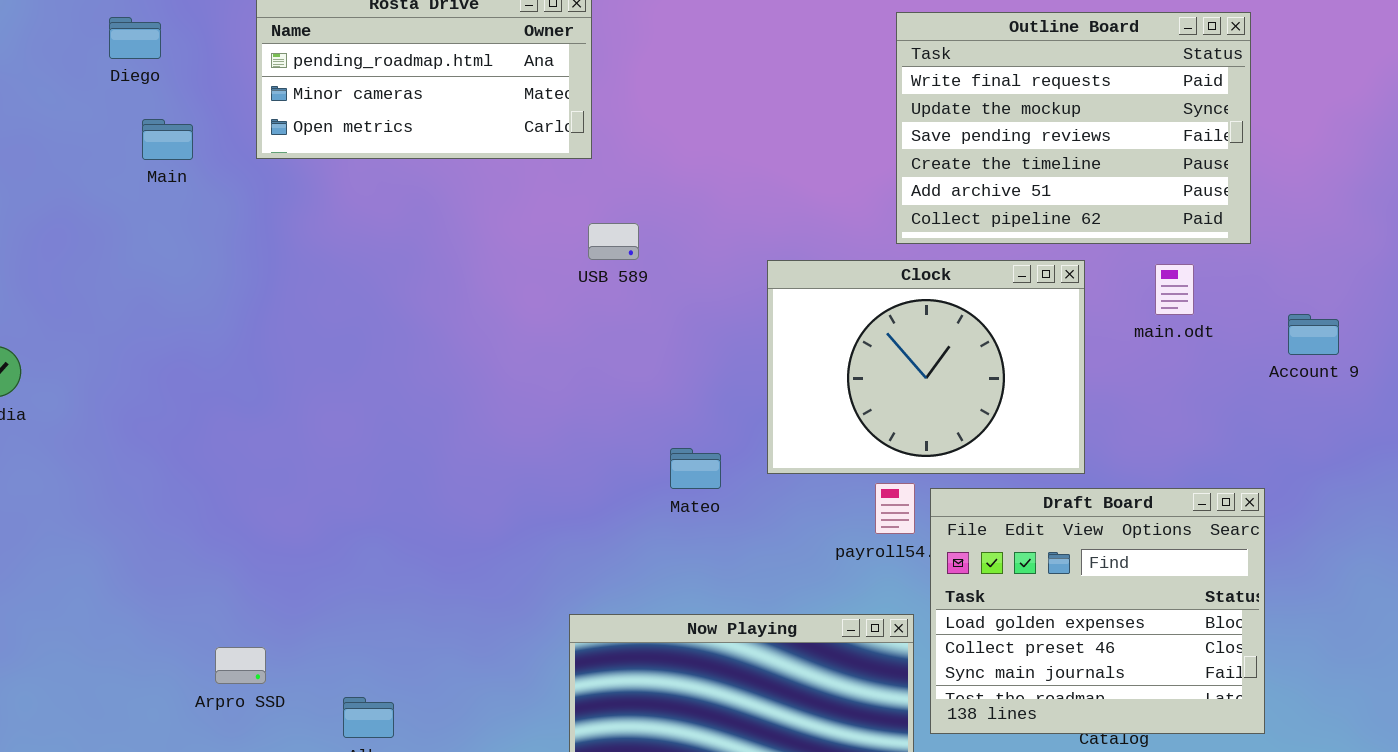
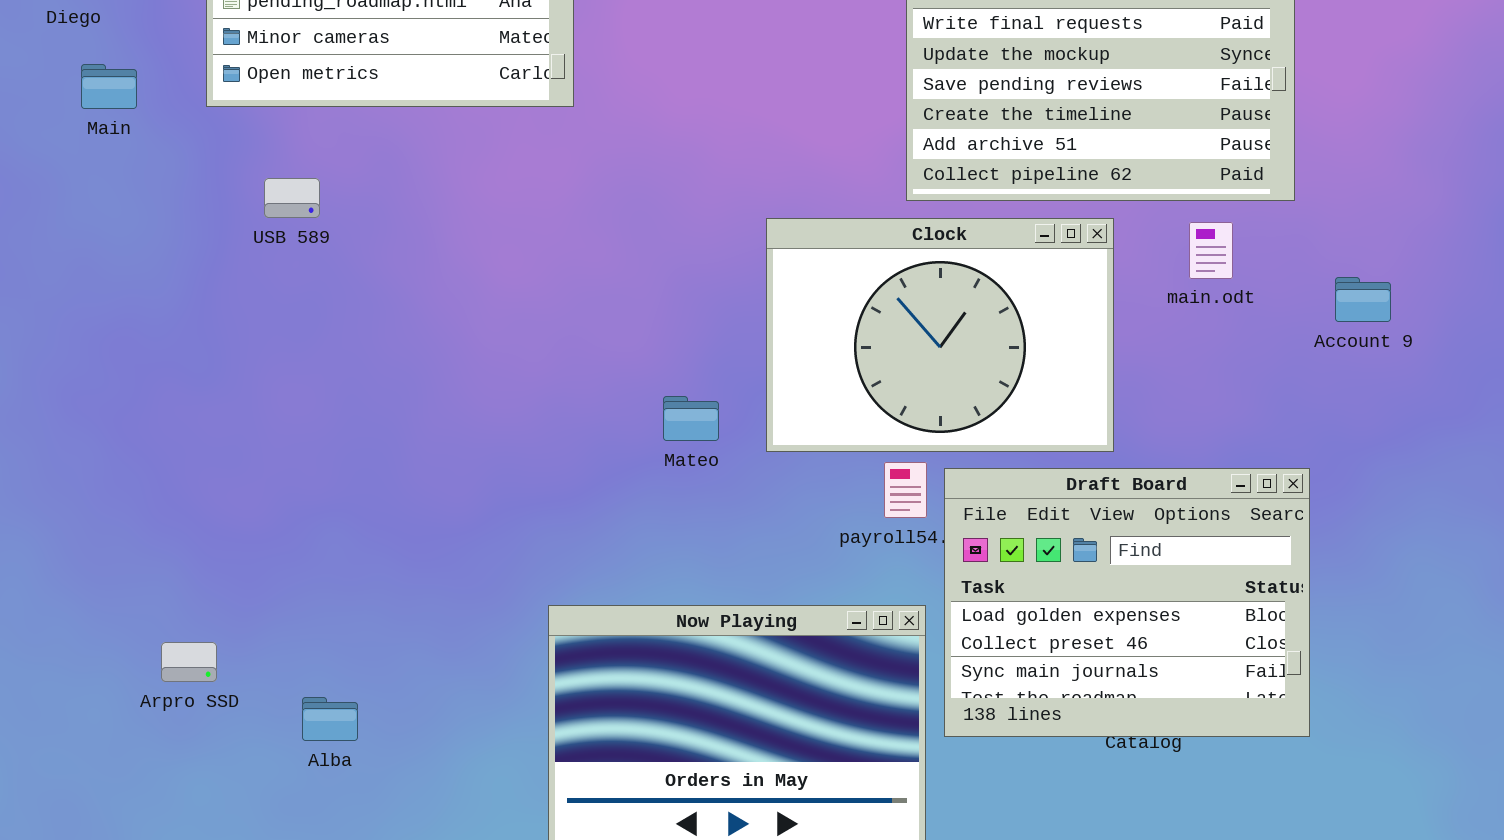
USB 589: [588,223,639,260] -> [264,178,320,218], moved
Mateo: [670,448,721,489] -> [663,396,719,441], moved

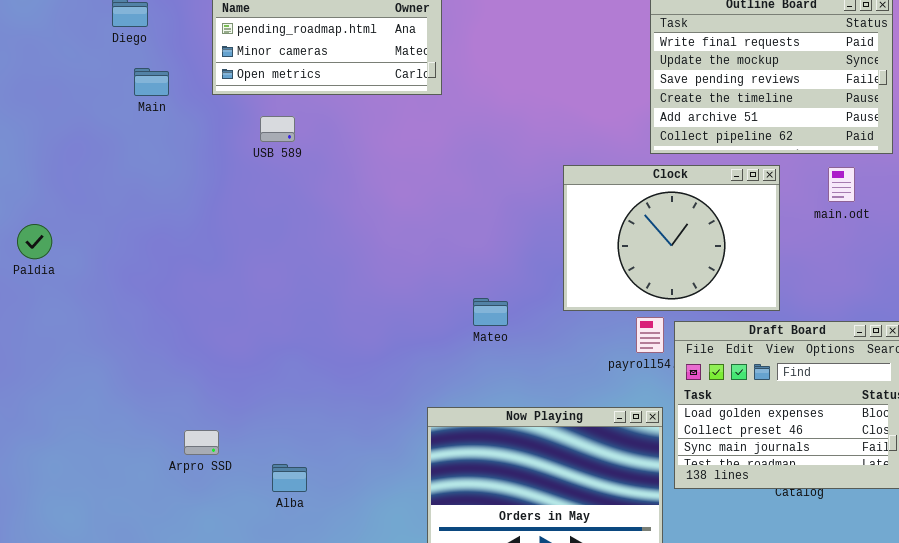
USB 589: [264,178,320,218] -> [260,116,295,142], moved
Mateo: [663,396,719,441] -> [473,298,508,326], moved

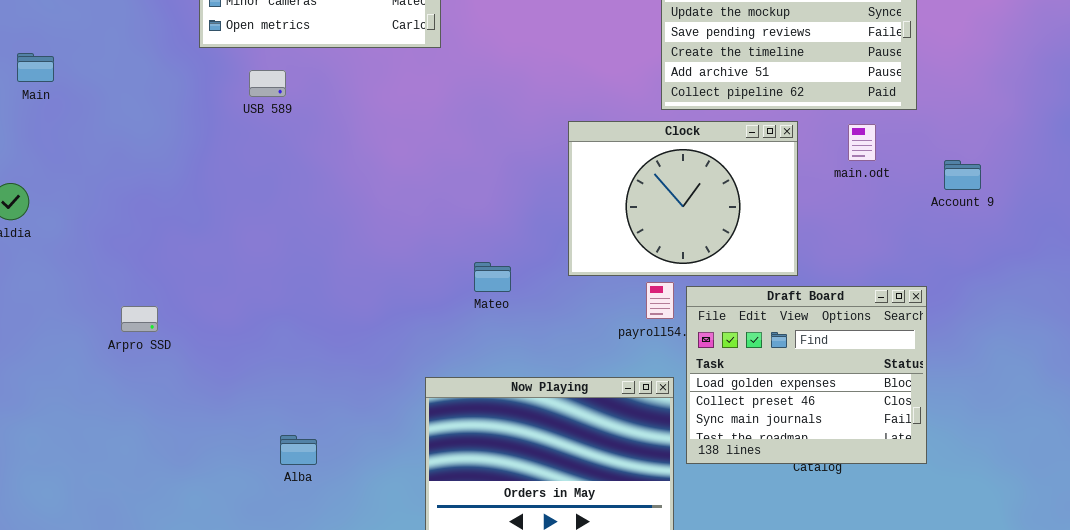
Main: [134,68,169,96] -> [17,53,54,82], moved
Arpro SSD: [184,430,219,455] -> [121,306,158,332], moved
Alba: [272,464,307,492] -> [280,435,317,465], moved

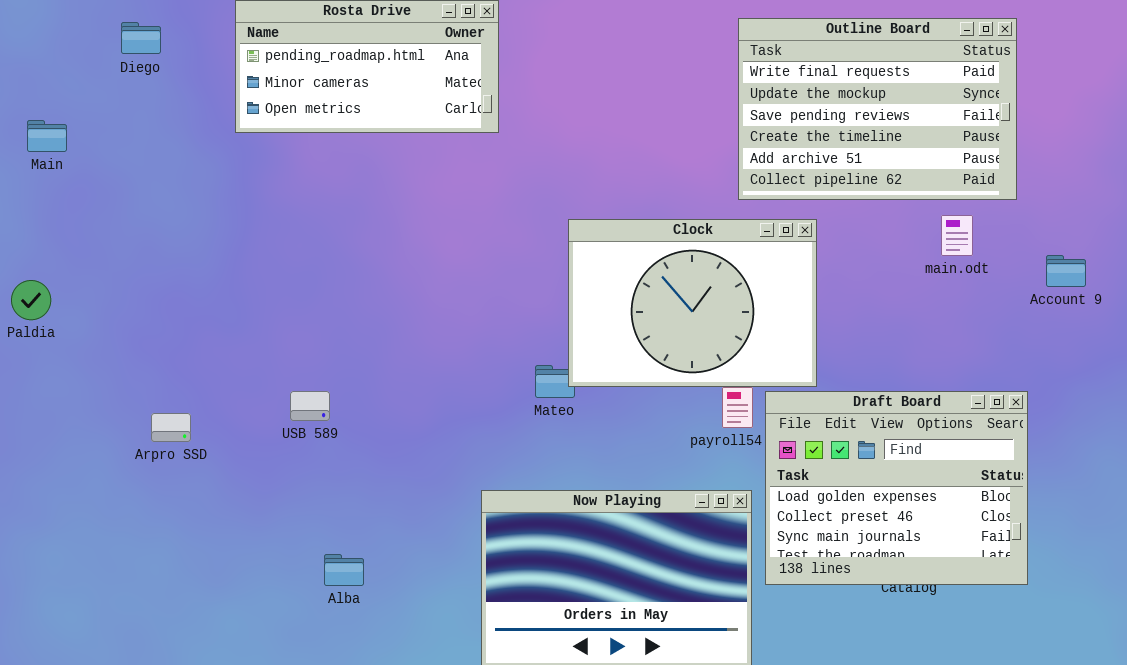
Main: [17,53,54,82] -> [27,120,67,152], moved
USB 589: [249,70,286,97] -> [290,391,330,421], moved
Clock: [568,121,798,276] -> [568,219,817,387], moved

